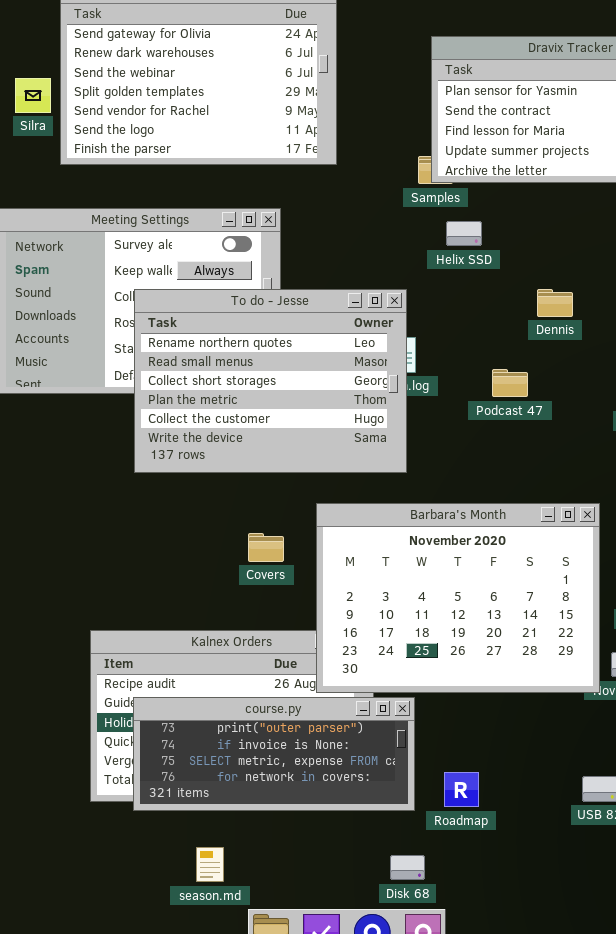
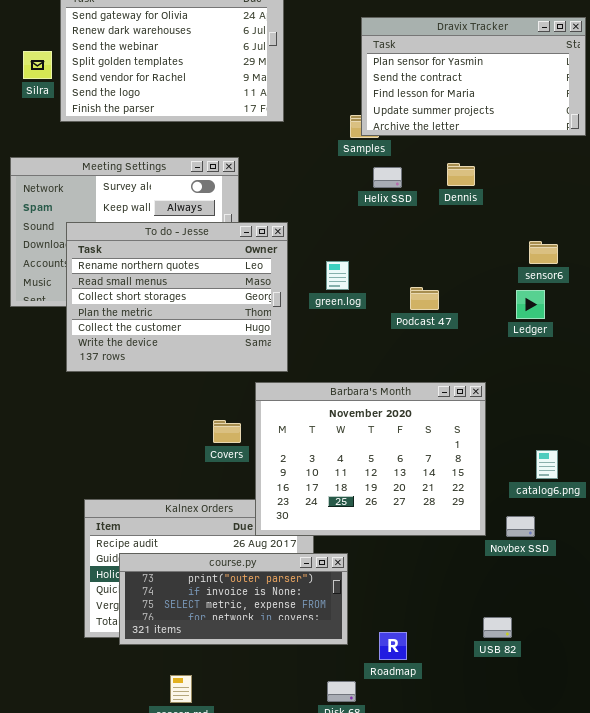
To do - Jesse: [134,289,407,473] -> [66,222,288,372], moved
Dennis: [537,289,573,317] -> [447,163,475,186], moved
Barbara's Month: [316,503,600,693] -> [255,382,486,536], moved
Roadmap: [444,772,479,807] -> [379,632,407,660], moved

